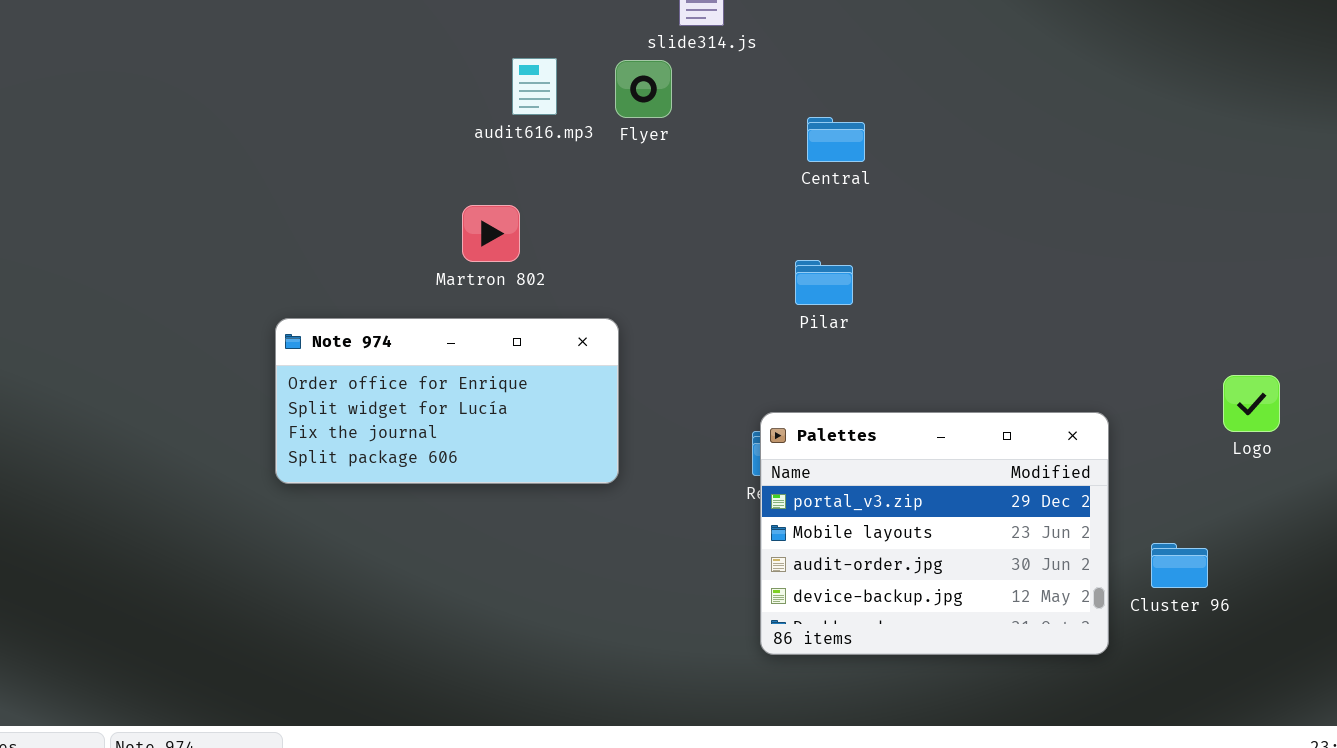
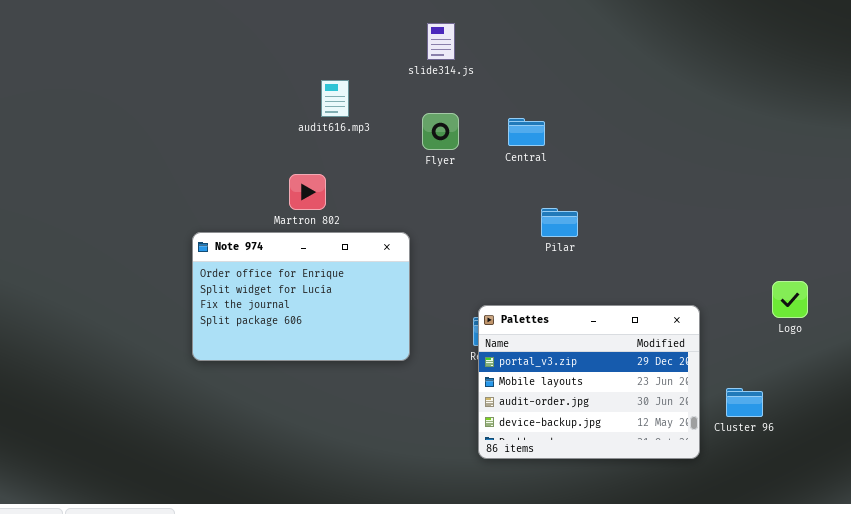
Flyer: [615,60,672,118] -> [422,113,459,150], moved
Pilar: [795,260,853,305] -> [541,208,578,237], moved
Note 974: [275,318,619,484] -> [192,232,410,361], moved, resized

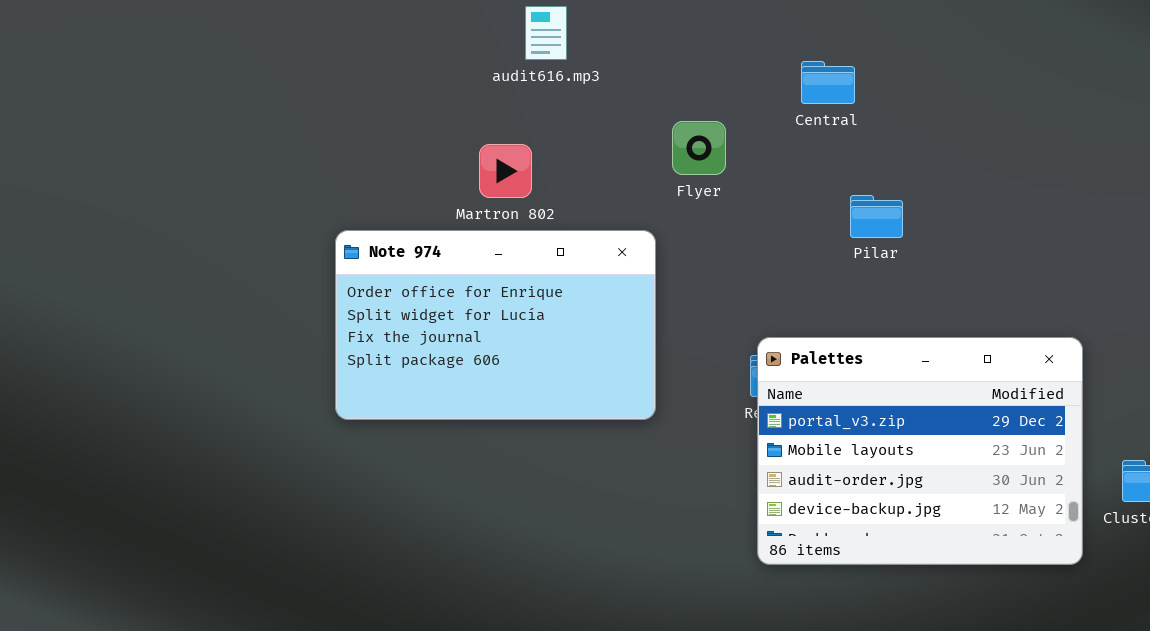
Flyer: [422,113,459,150] -> [672,121,726,175], moved

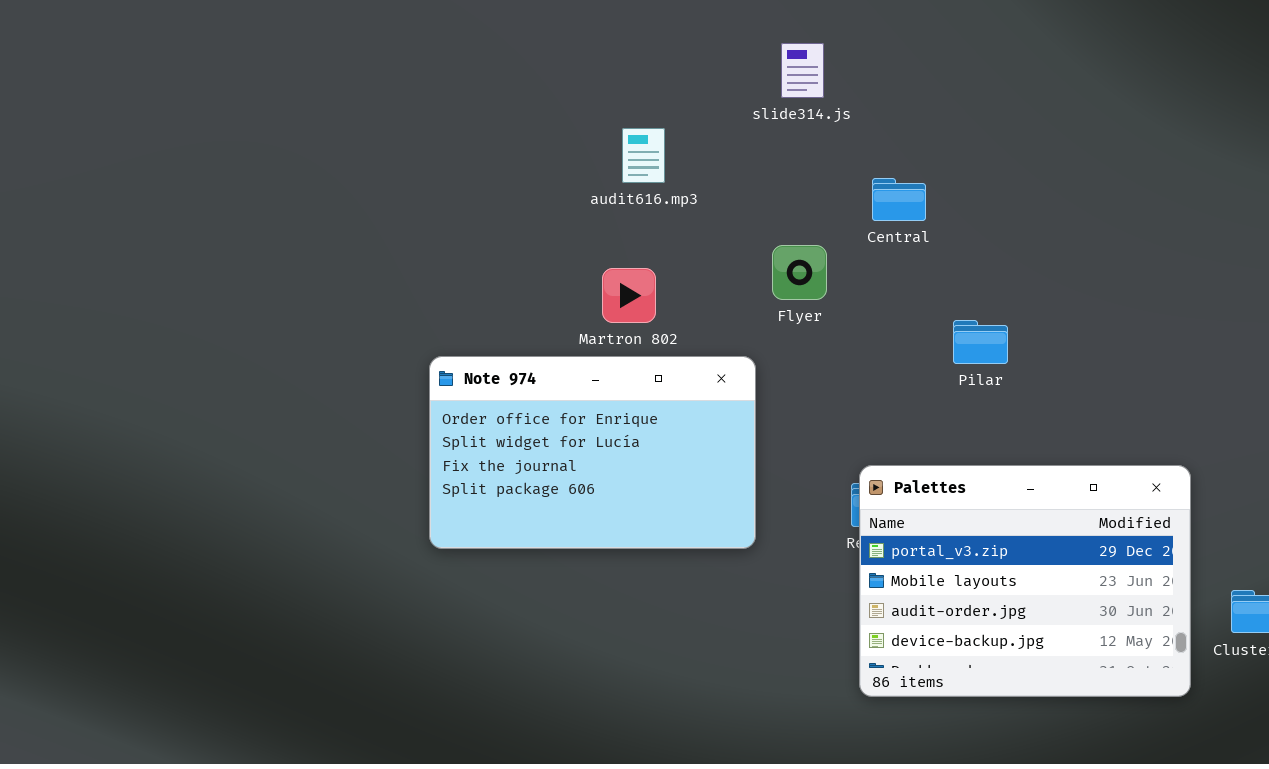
Central: [801,61,855,104] -> [872,178,926,221], moved
Martron 802: [479,144,532,198] -> [602,268,656,323], moved

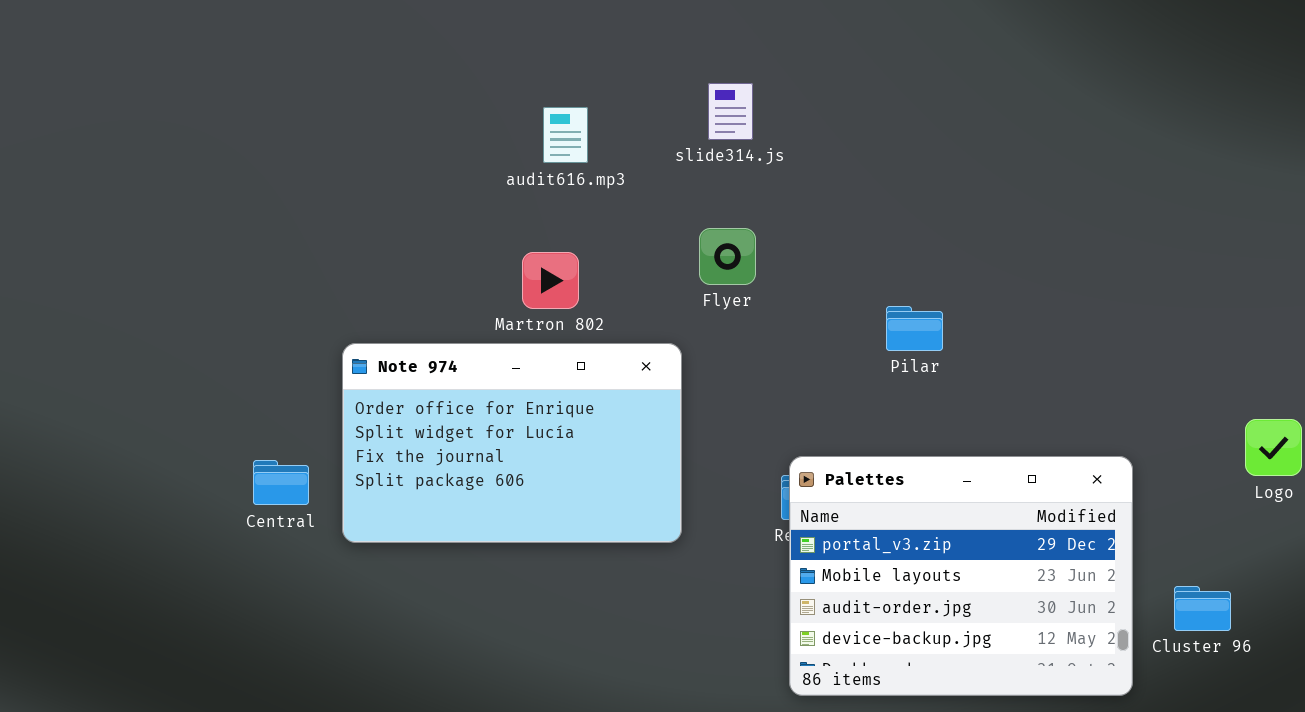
slide314.js: [781,43,824,98] -> [708,83,753,140], moved
Central: [872,178,926,221] -> [253,460,309,505], moved

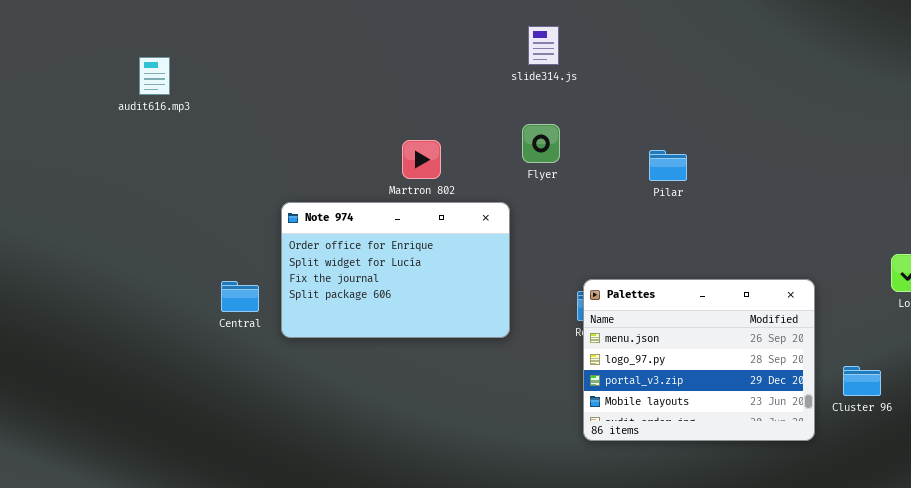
audit616.mp3: [543,107,588,163] -> [139,57,170,95], moved
Pilar: [886,306,943,351] -> [649,150,687,181], moved
Palettes: [789,456,1133,696] -> [583,279,815,441], scrolled up 2 rows

